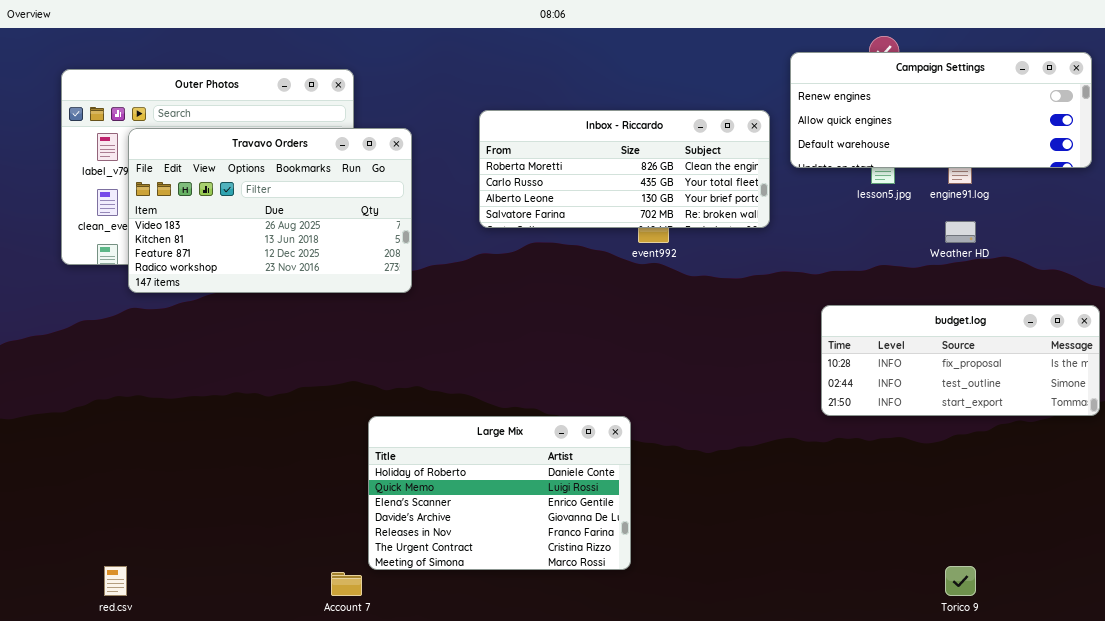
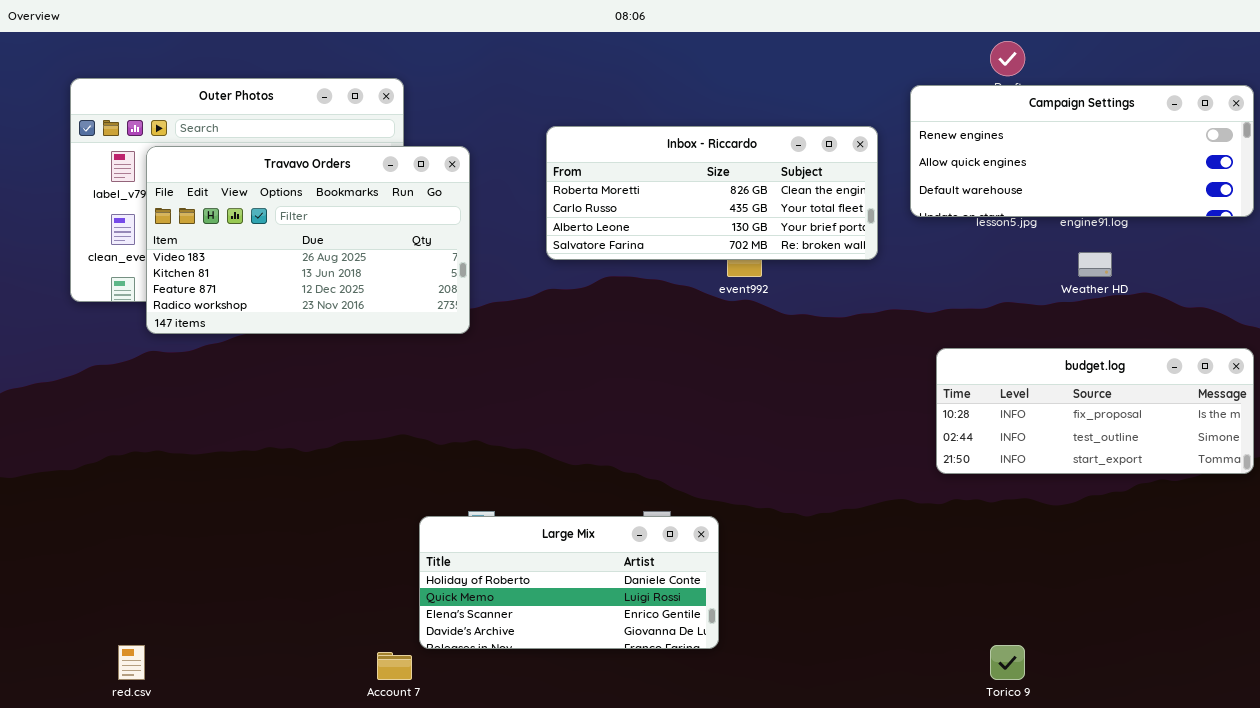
Campaign Settings: [790,52,1092,168] -> [910,85,1254,217], moved
Large Mix: [368,416,631,570] -> [419,516,719,649], resized
Torico 9: [945,566,976,596] -> [990,645,1025,680], moved

